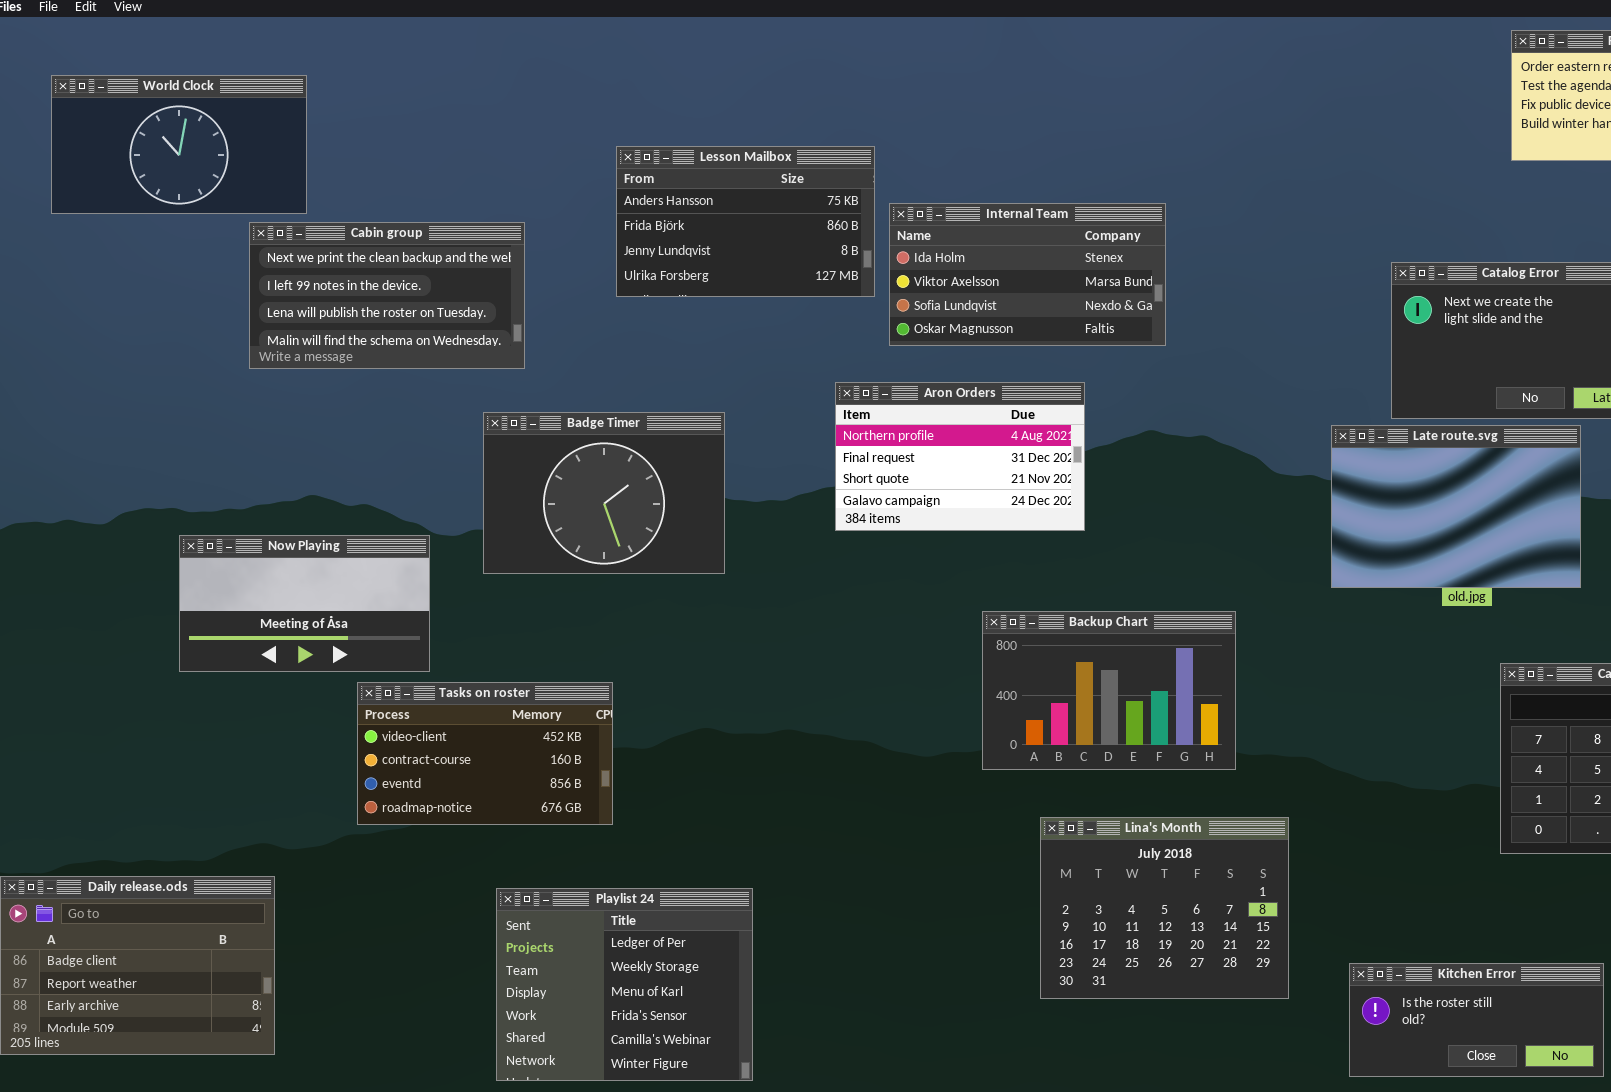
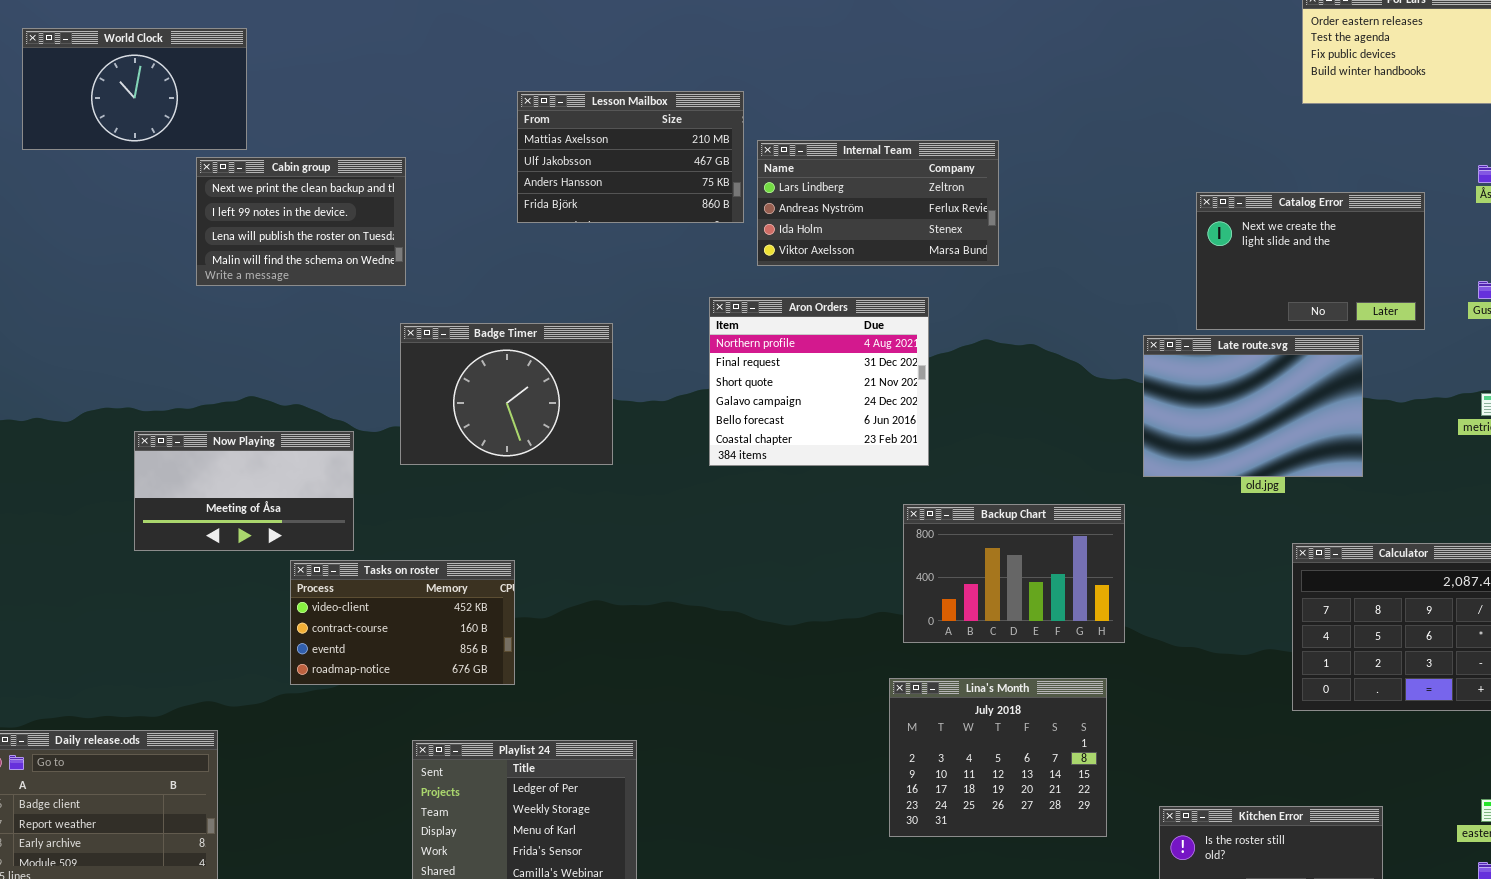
Lesson Mailbox: [616,146,875,297] -> [517,91,744,223], scrolled up 2 rows
Internal Team: [889,203,1166,346] -> [757,140,999,266], scrolled up 2 rows
Cabin group: [249,222,525,369] -> [196,157,406,286], resized
Aron Orders: [835,382,1085,531] -> [709,297,929,466], resized
Backup Chart: [982,611,1236,770] -> [903,504,1125,643], moved

